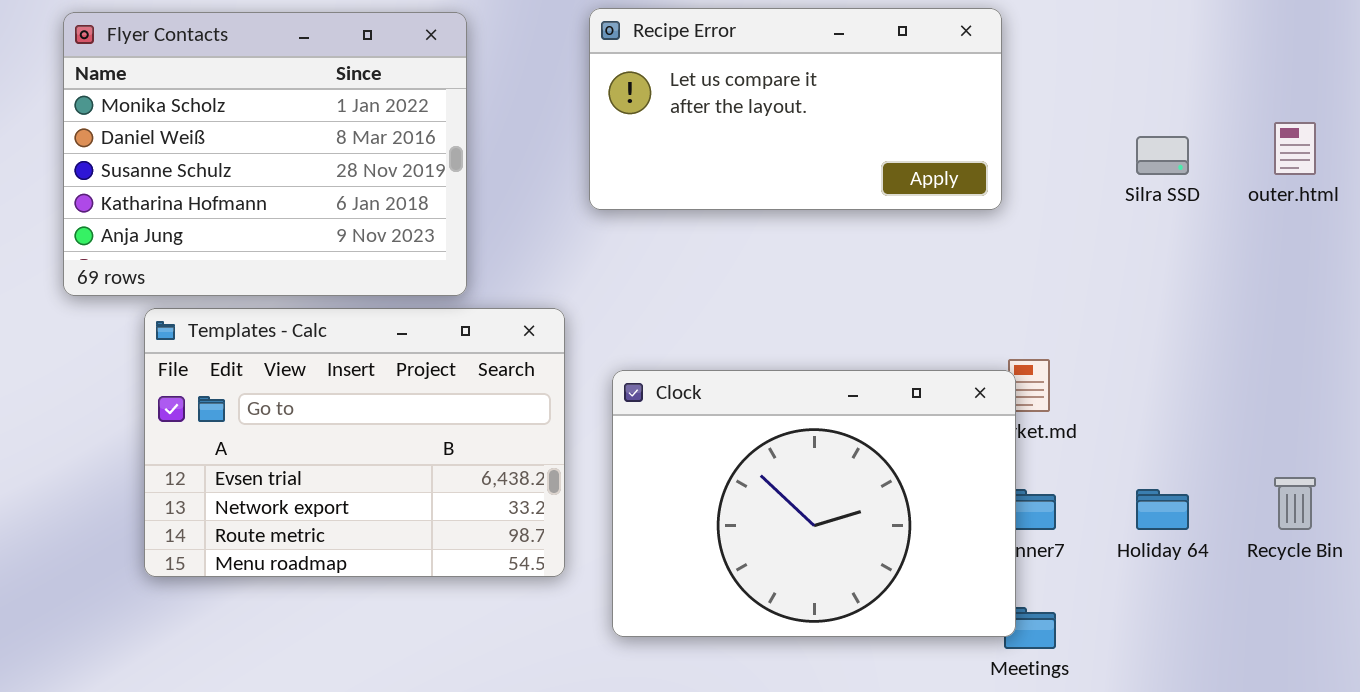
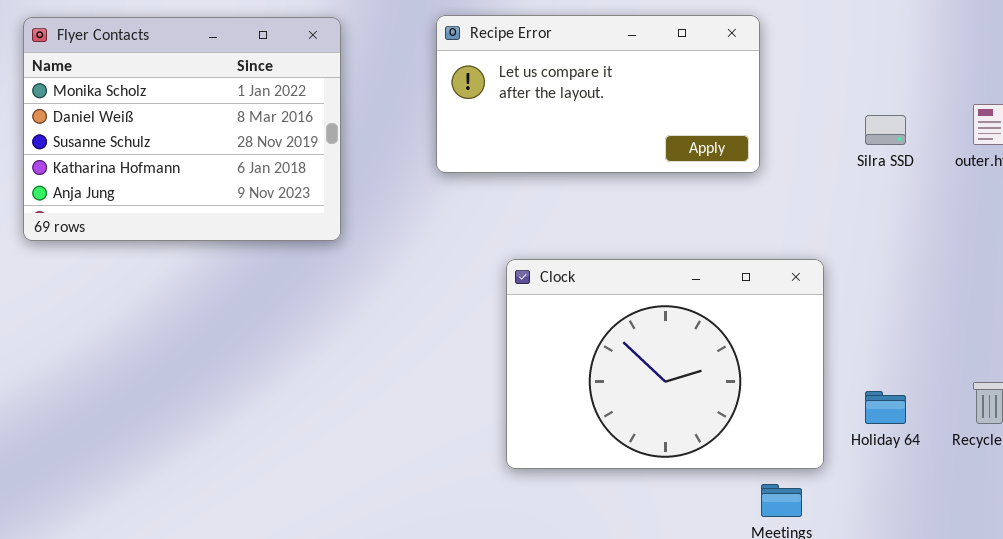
Templates - Calc: [144,308,565,577] -> none, closed
Clock: [612,370,1016,637] -> [506,259,824,469], moved

